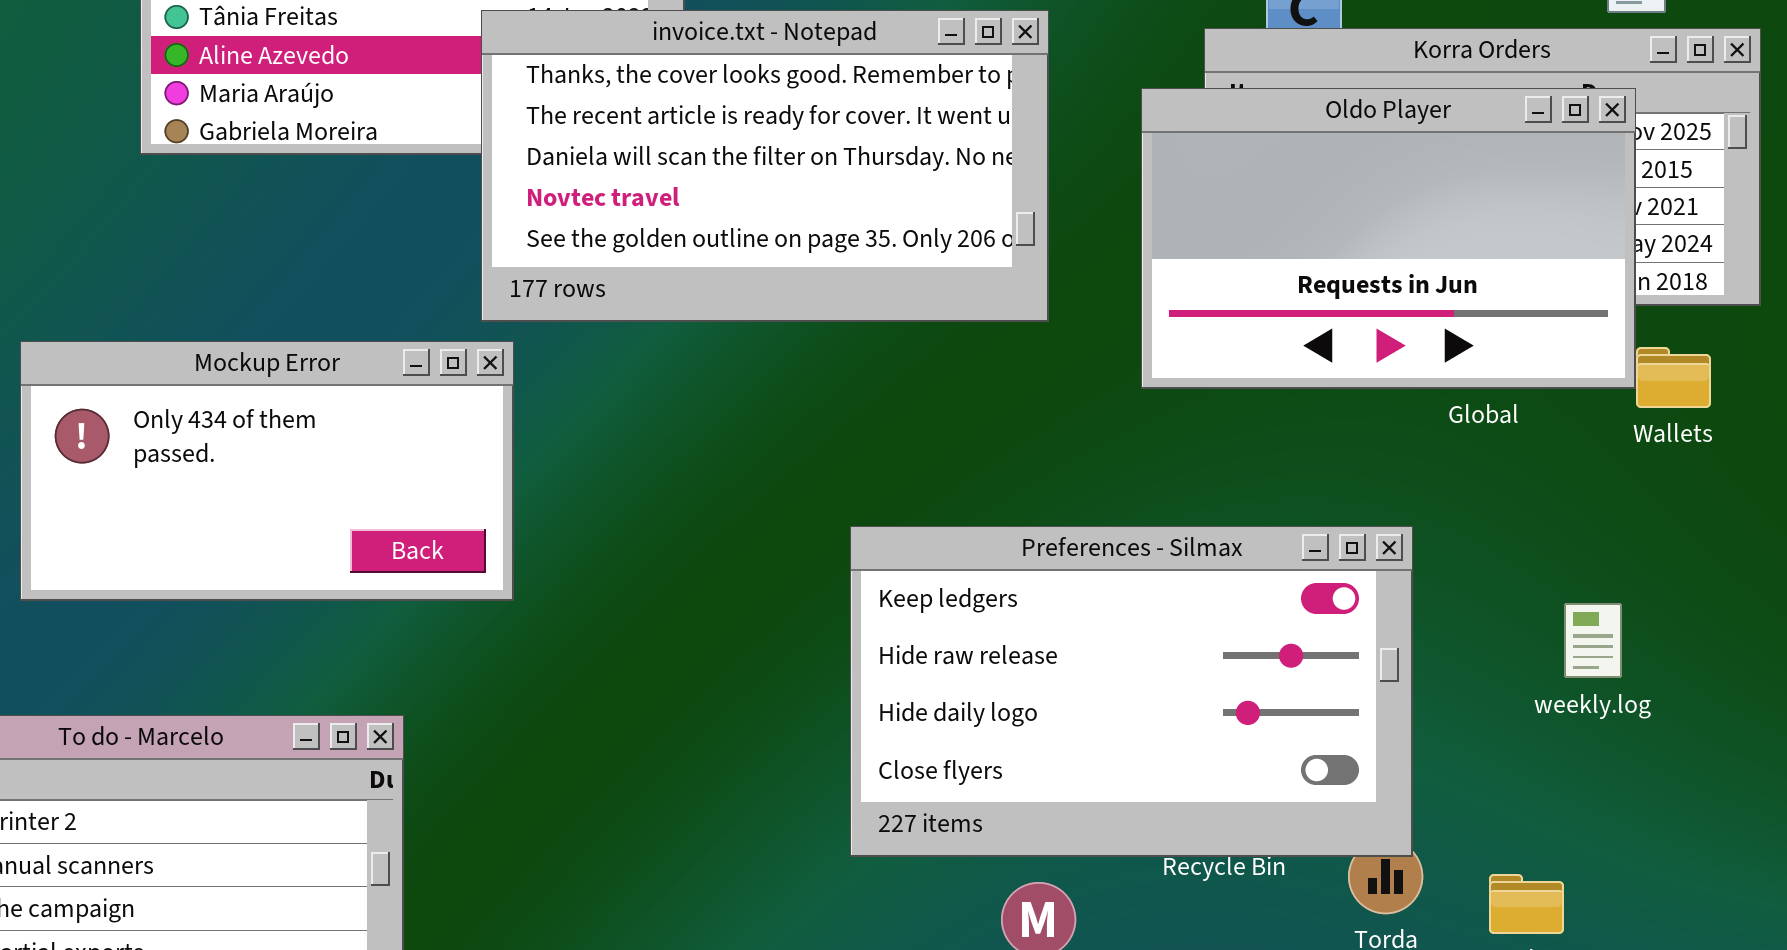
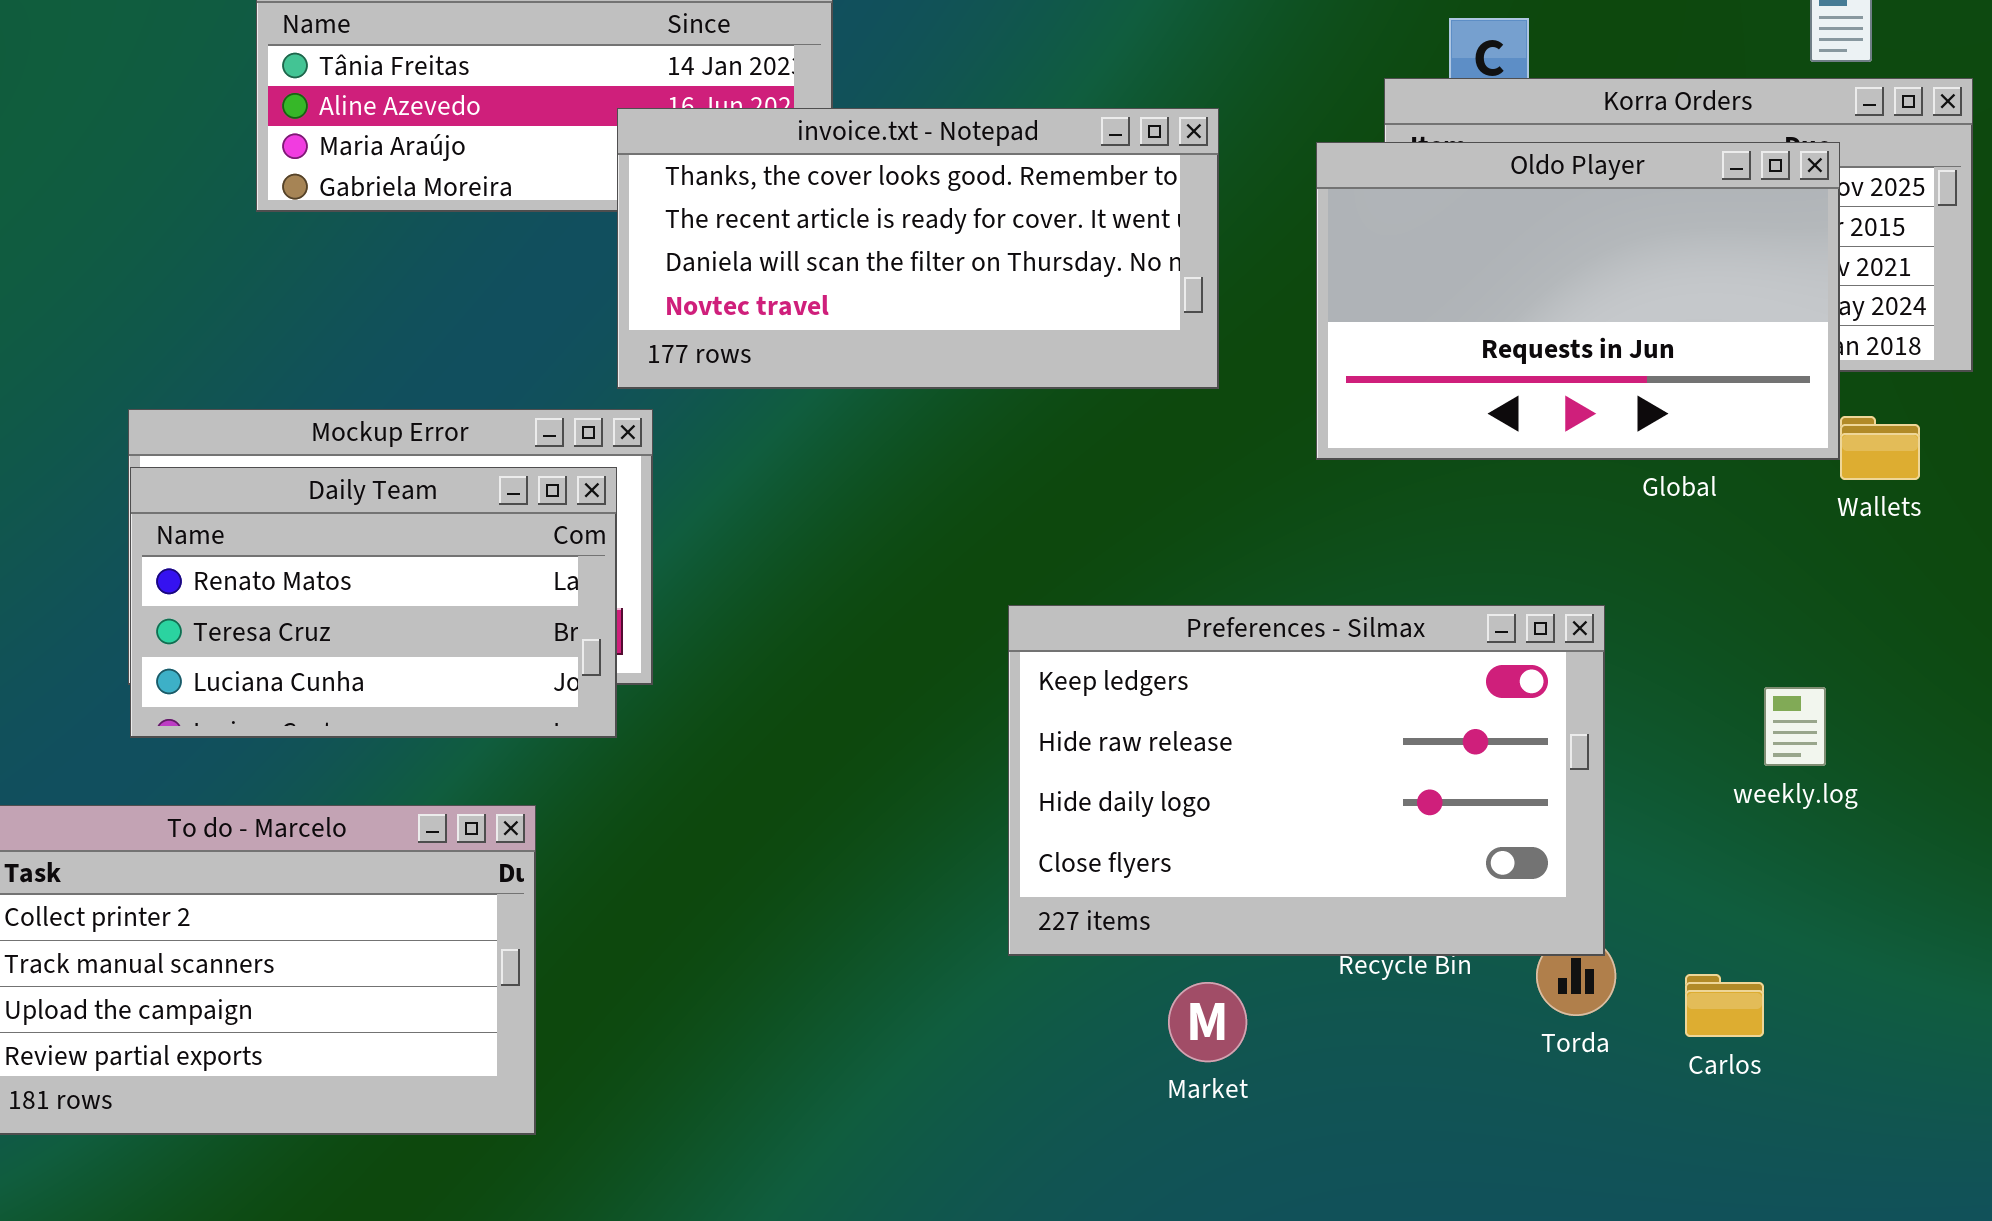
invoice.txt - Notepad: [481,10,1049,322] -> [617,108,1219,389], resized
Daily Team: none -> [130,467,617,738], opened

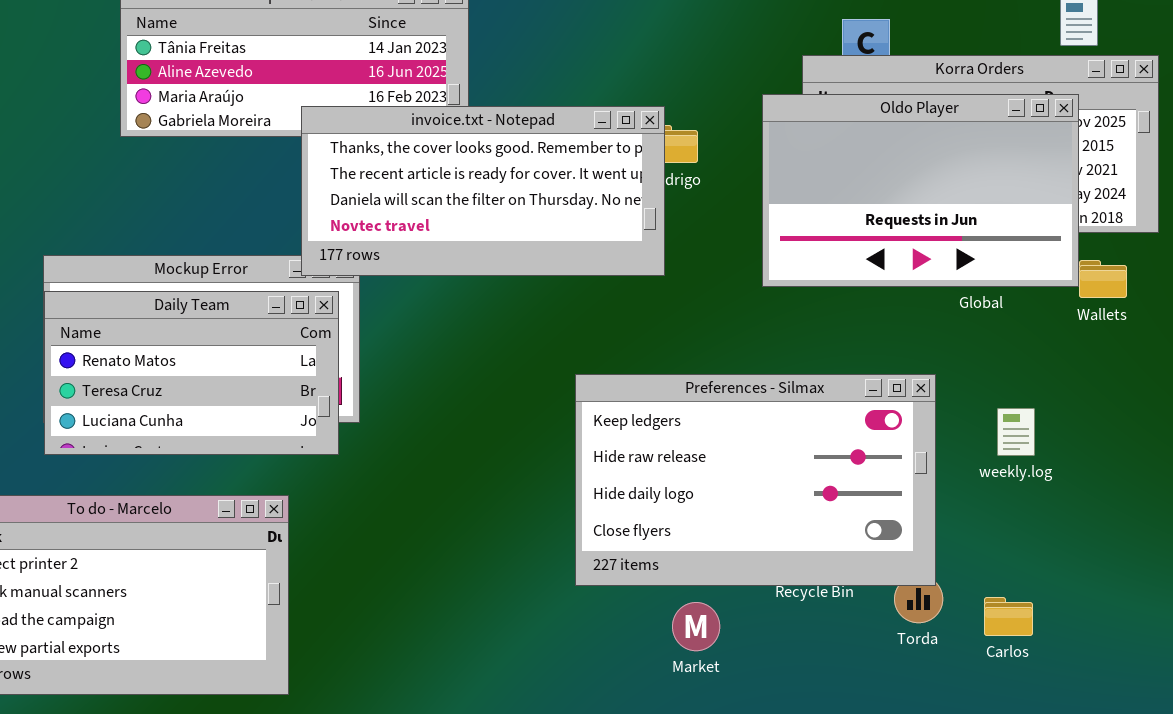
invoice.txt - Notepad: [617,108,1219,389] -> [301,106,665,276], moved
weekly.log: [1764,687,1826,766] -> [997,408,1035,456], moved

